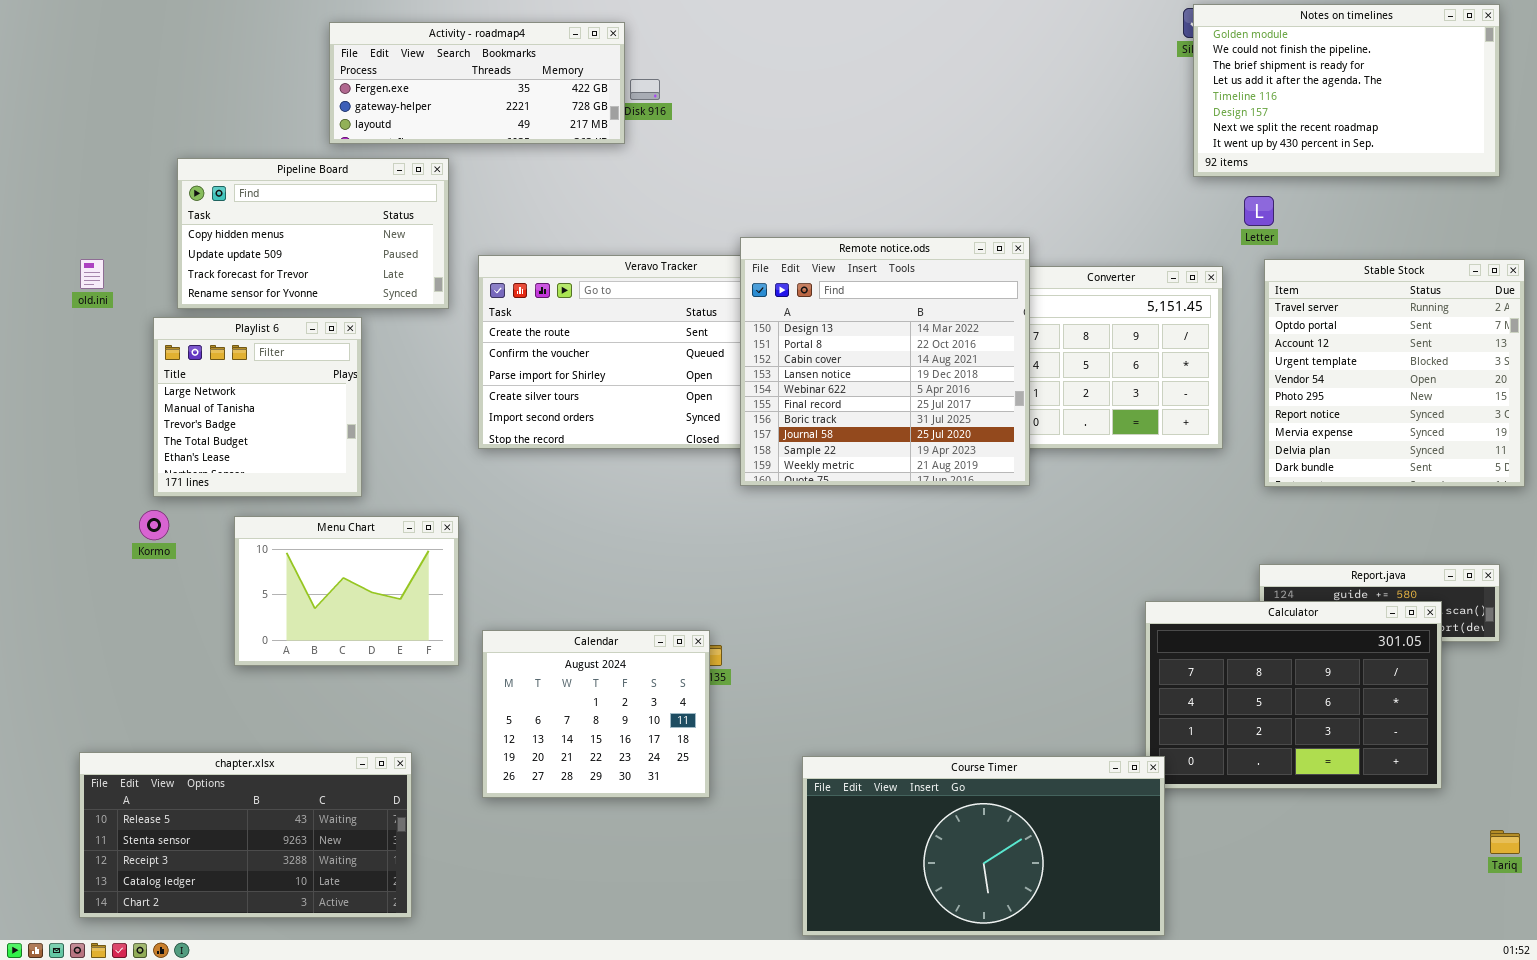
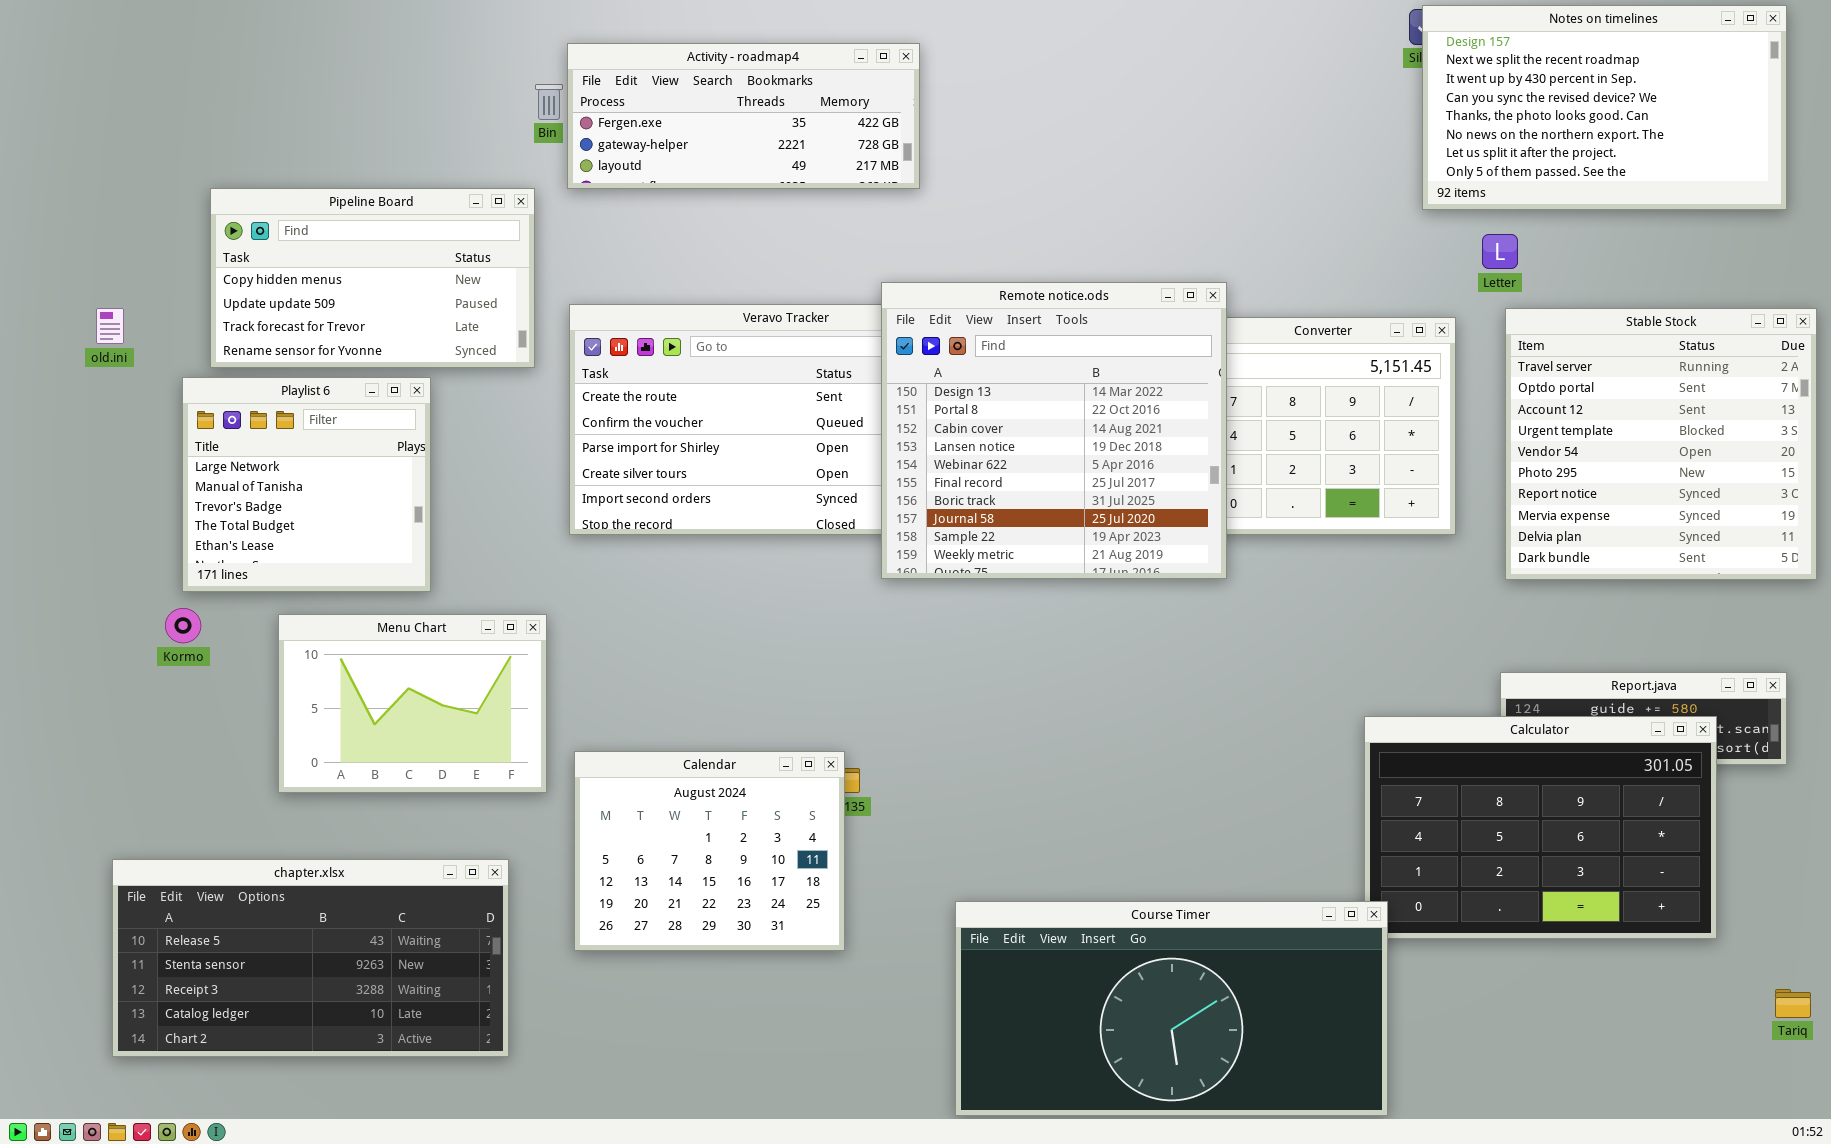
Notes on timelines: [1193,4,1500,177] -> [1422,5,1787,210], scrolled down 5 rows
Activity - roadmap4: [329,22,625,144] -> [567,43,920,189], moved
chapter.xlsx: [79,752,412,918] -> [112,859,509,1057], moved

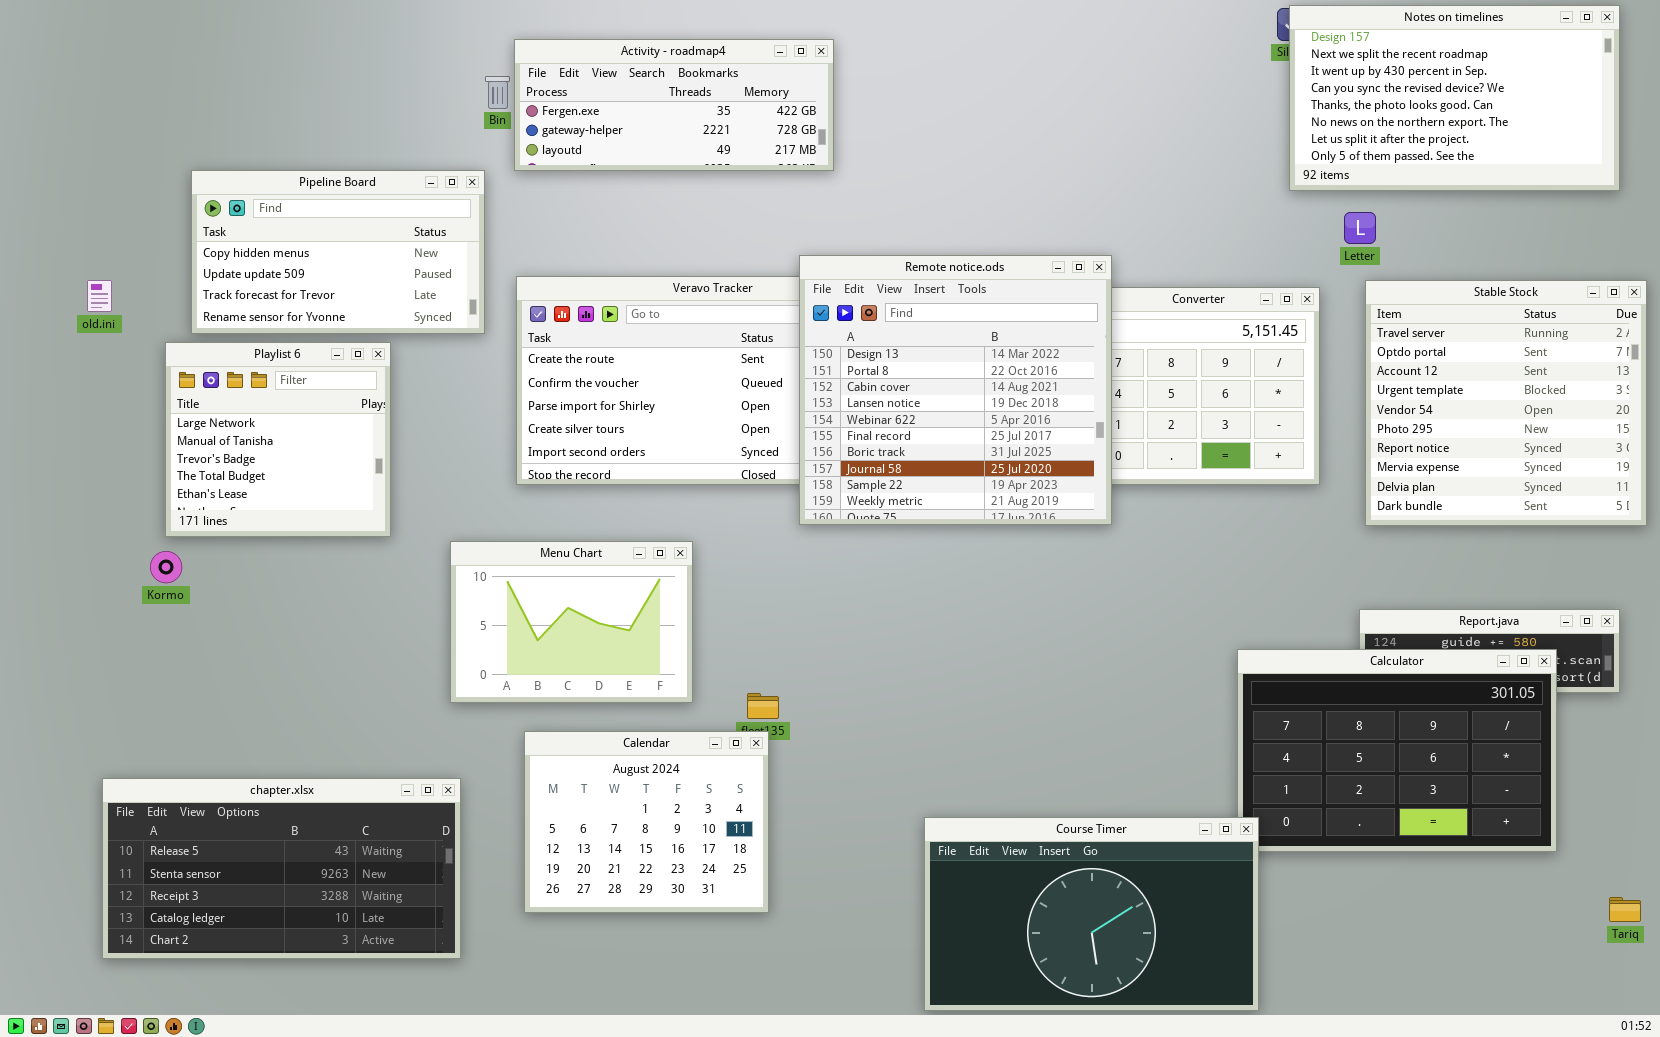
Menu Chart: [278,614,547,793] -> [450,541,693,703], moved
Calendar: [574,751,845,951] -> [524,731,769,913], moved
Course Timer: [955,901,1388,1116] -> [924,817,1259,1011], resized

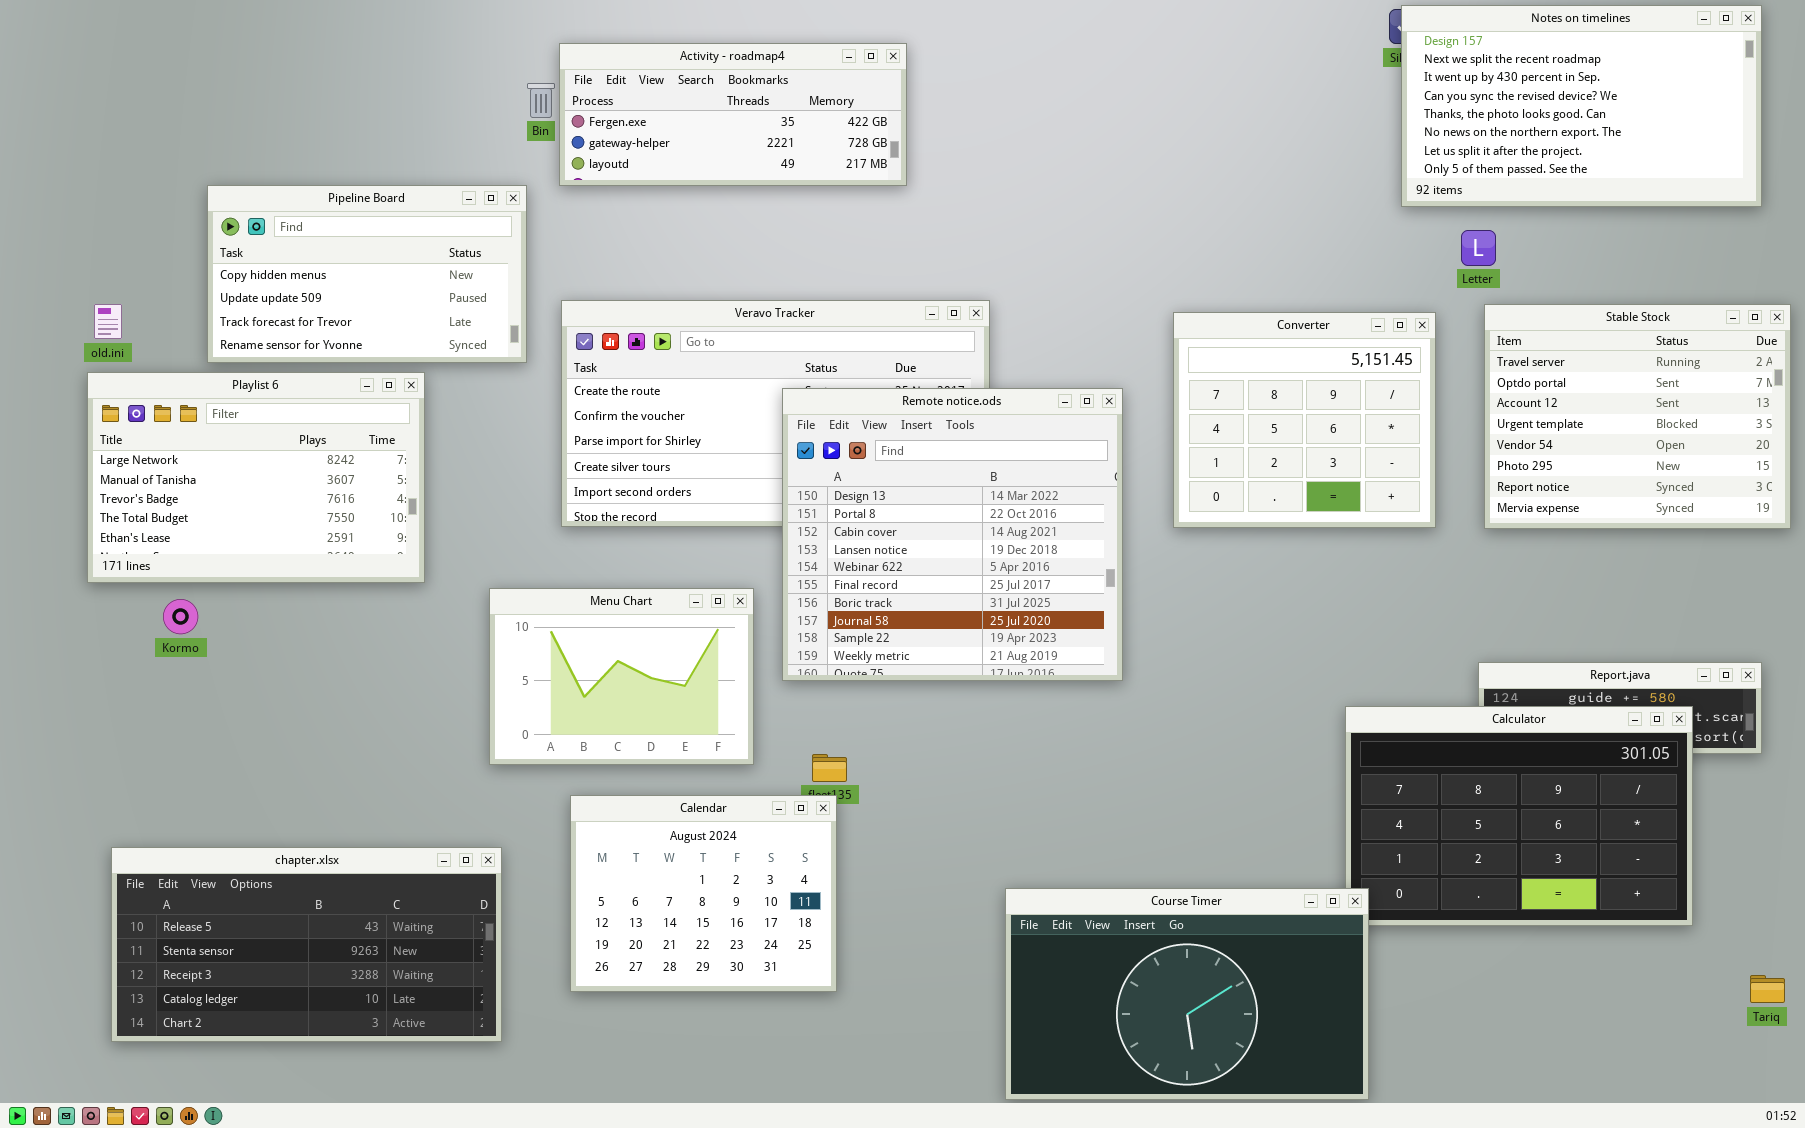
Remote notice.ods: [799,255,1112,525] -> [782,388,1123,681], moved
Stable Stock: [1365,280,1647,526] -> [1484,304,1791,529], resized
Playlist 6: [165,342,391,537] -> [87,372,425,583], resized

